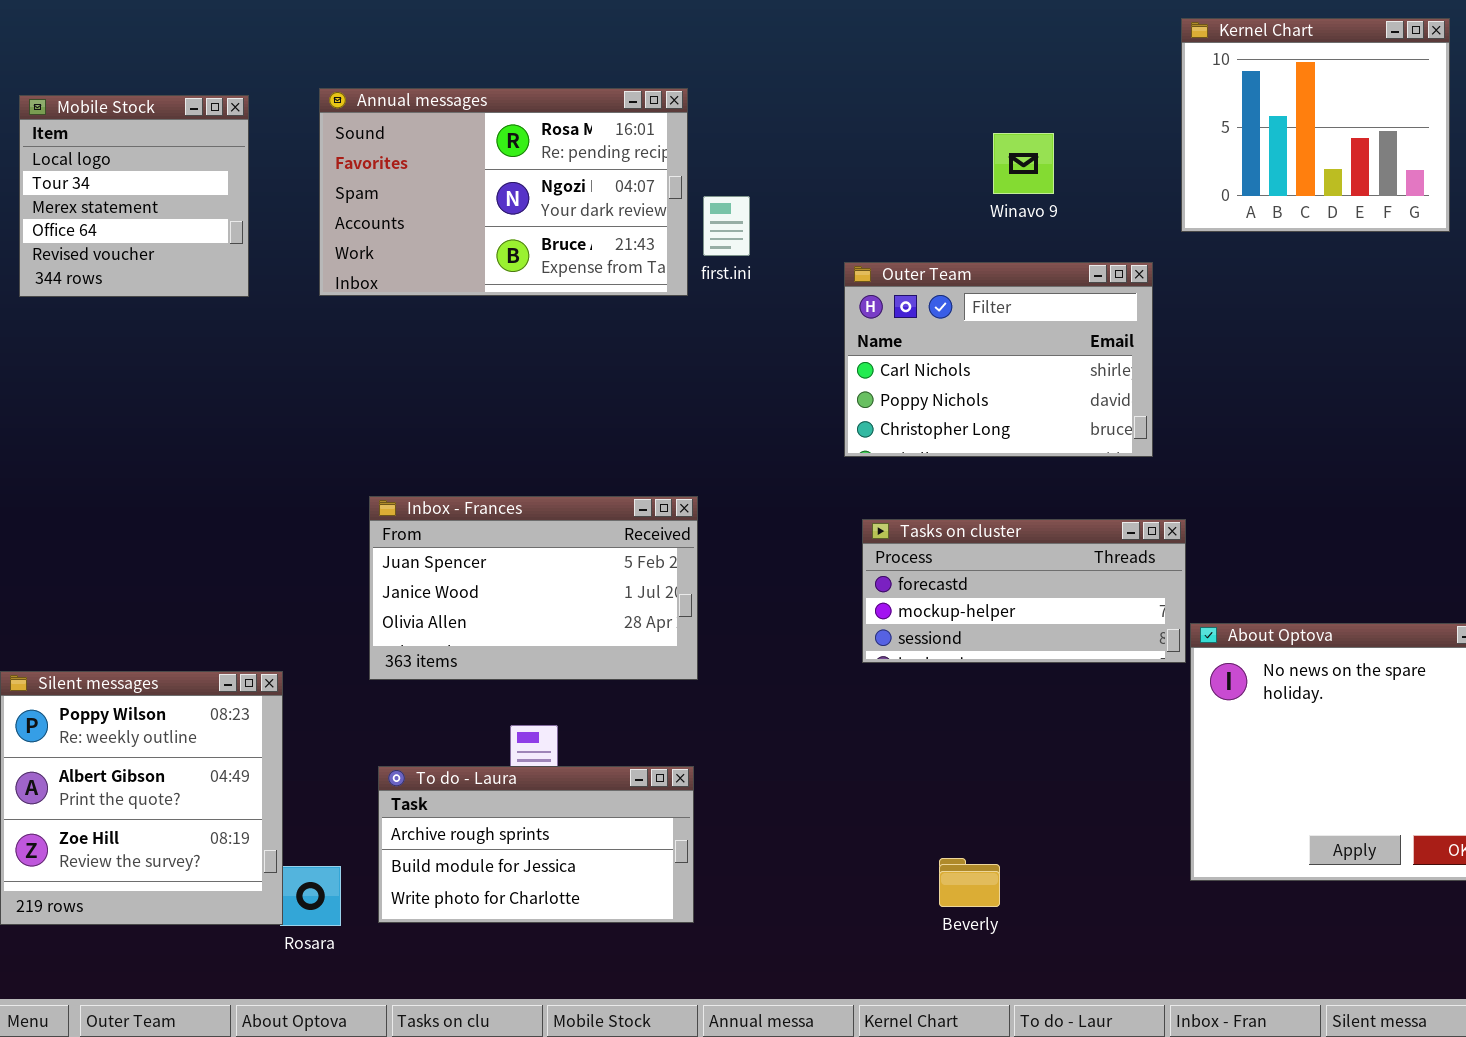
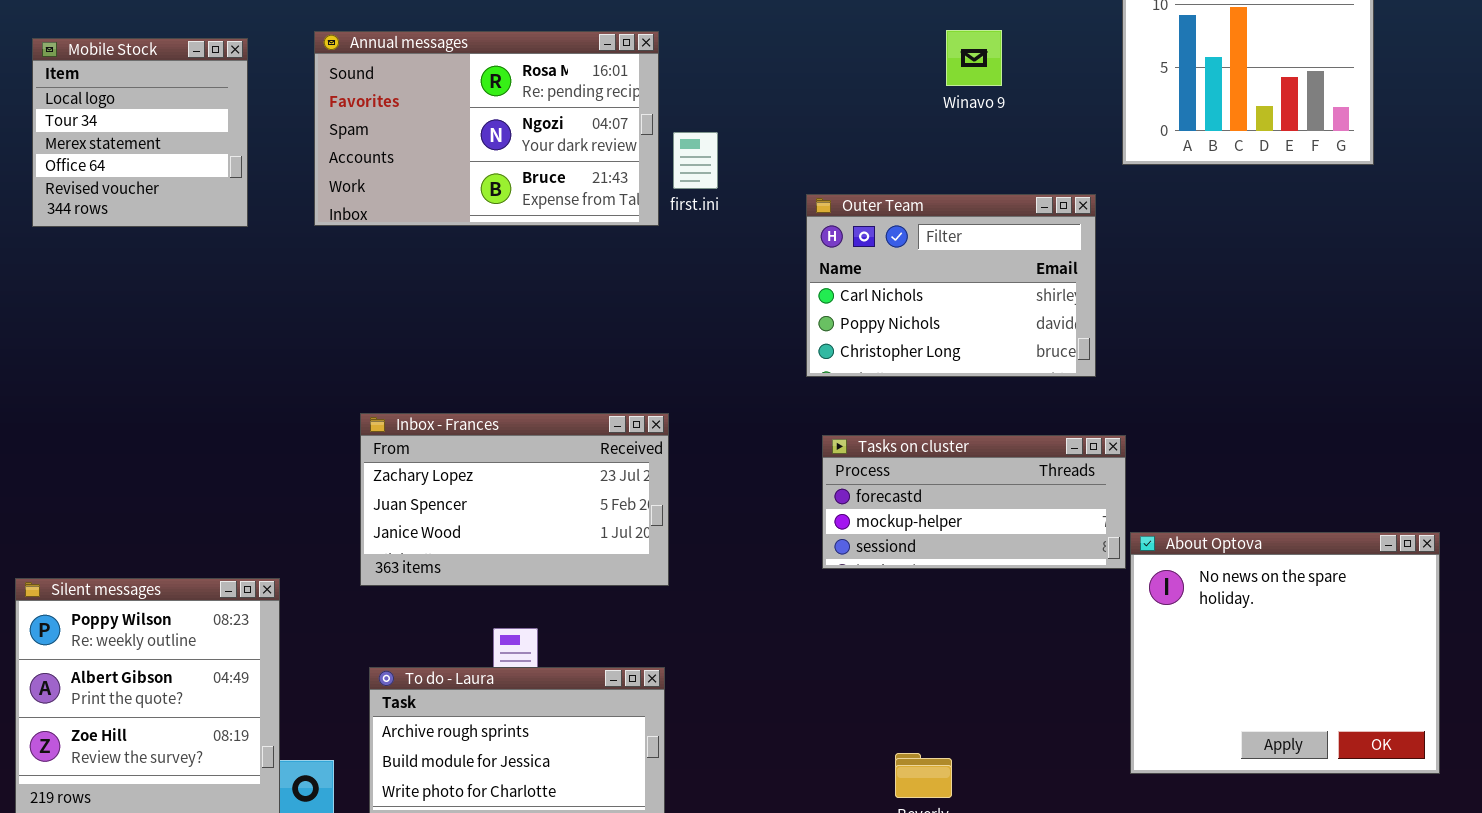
Winavo 9: [993,133,1054,194] -> [946,30,1002,86], moved
Inbox - Frances: [369,496,698,680] -> [360,413,669,586], scrolled up 1 row

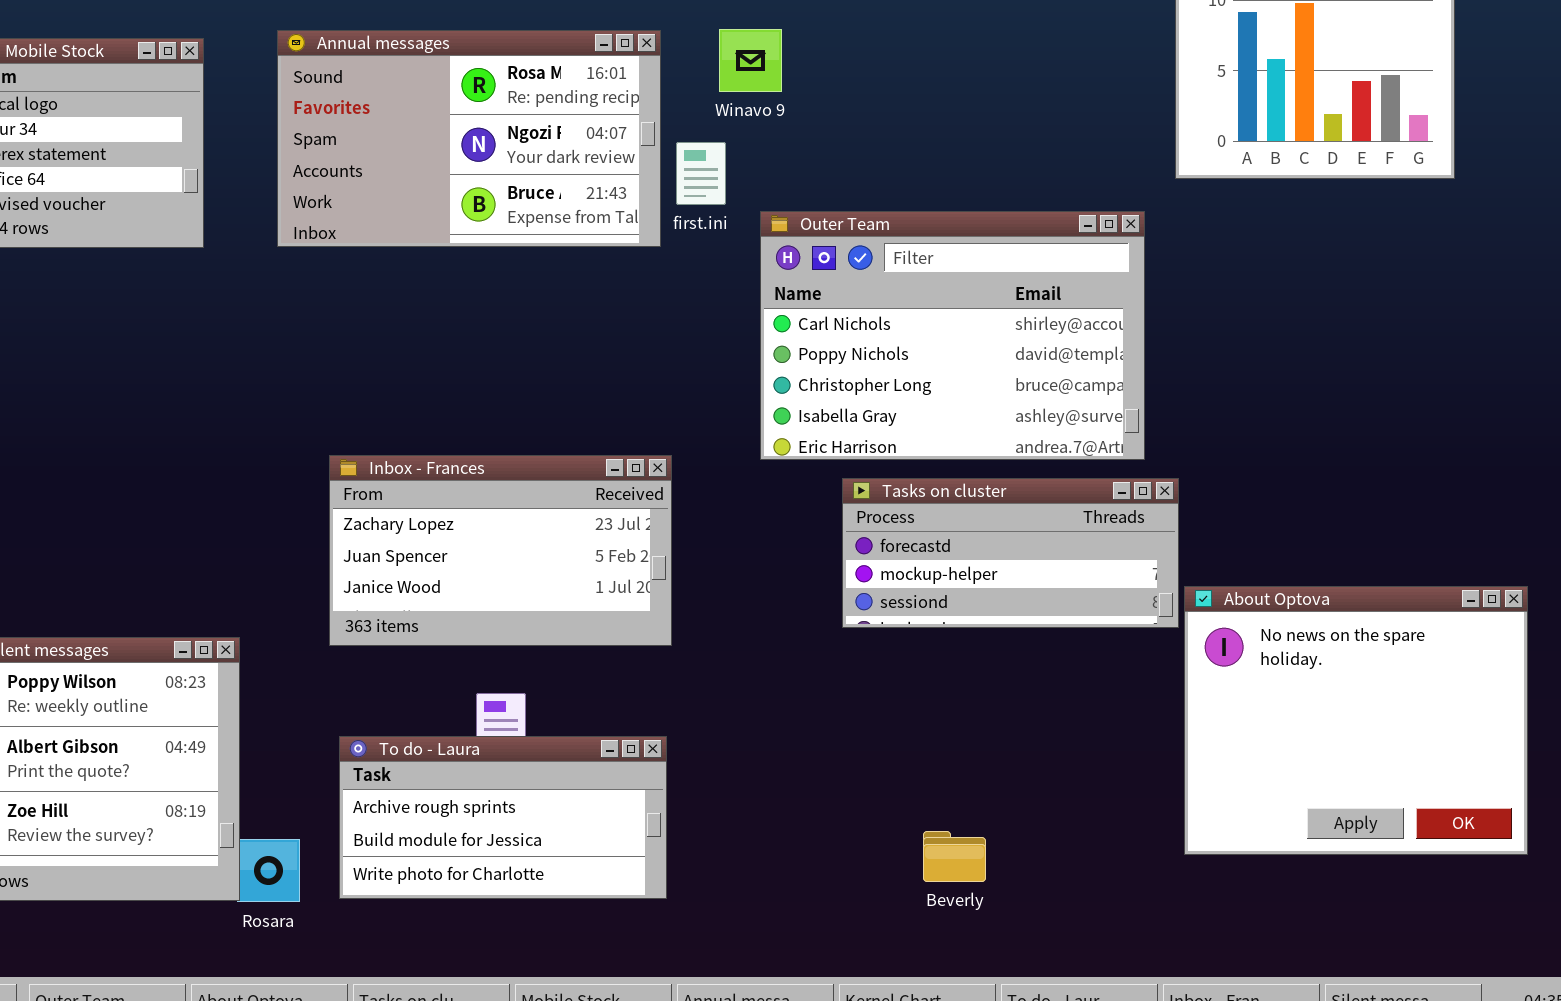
Winavo 9: [946,30,1002,86] -> [719,29,782,92], moved
Outer Team: [806,194,1096,377] -> [760,211,1145,460], resized

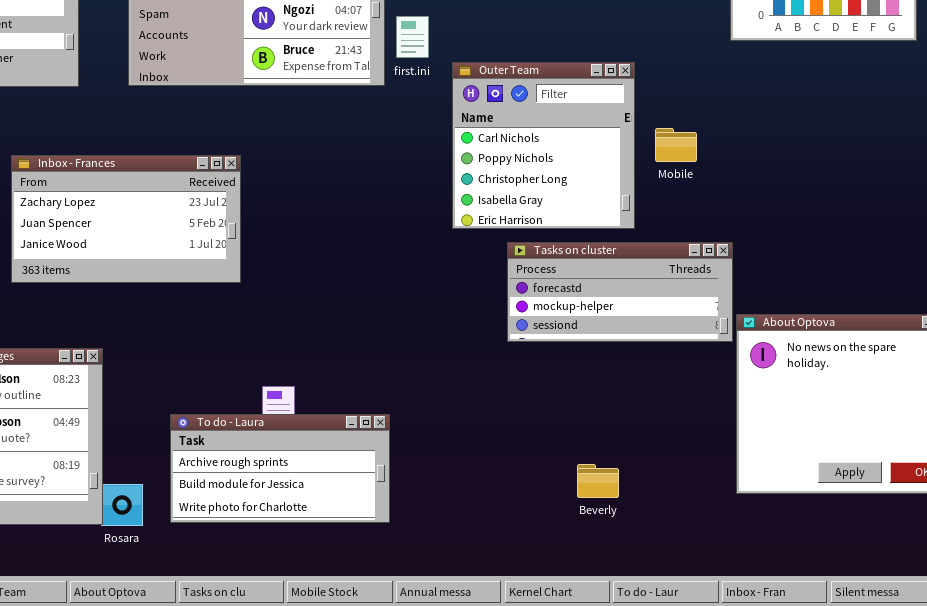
Outer Team: [760,211,1145,460] -> [452,62,635,229], resized
Inbox - Frances: [329,455,672,646] -> [11,155,241,283], moved
Beverly: [923,831,986,882] -> [577,464,619,498], moved

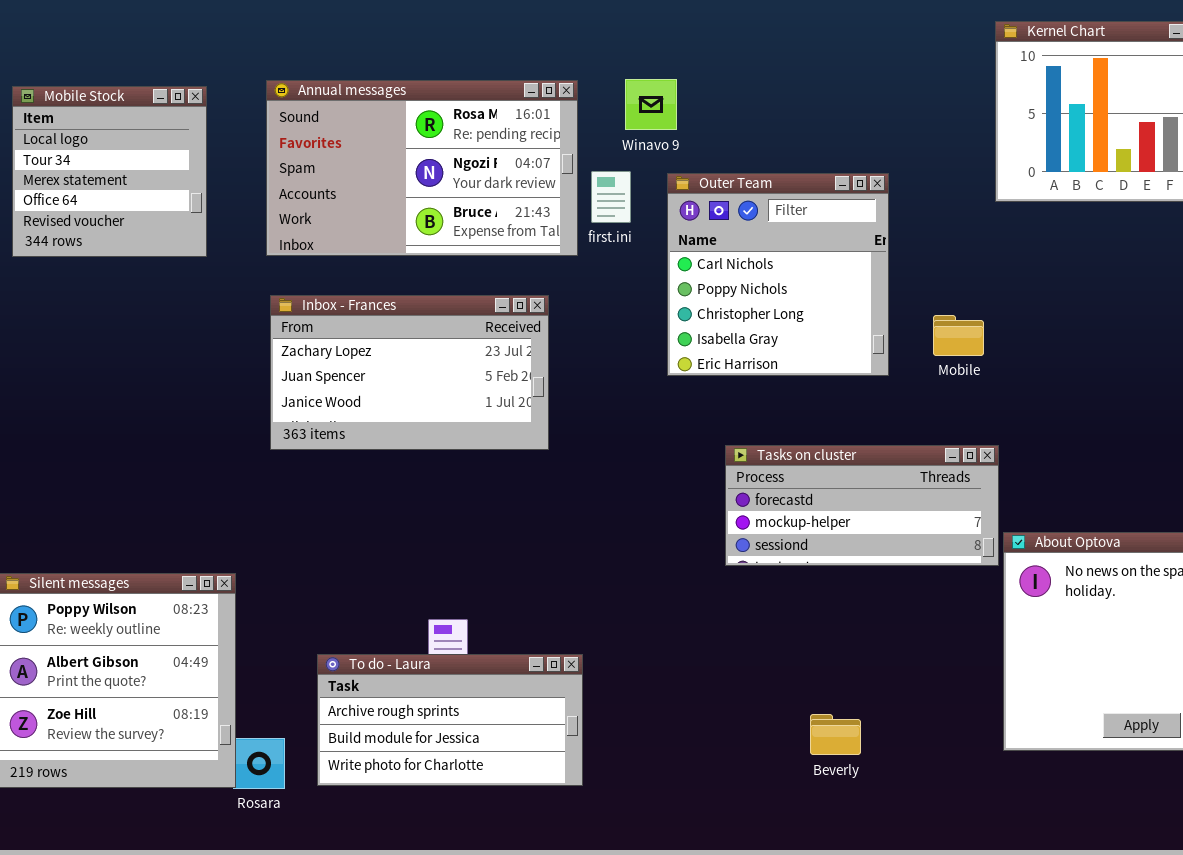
Outer Team: [452,62,635,229] -> [667,173,889,376], moved
Mobile: [655,128,697,162] -> [933,315,984,356], moved
Inbox - Frances: [11,155,241,283] -> [270,295,549,450], moved

